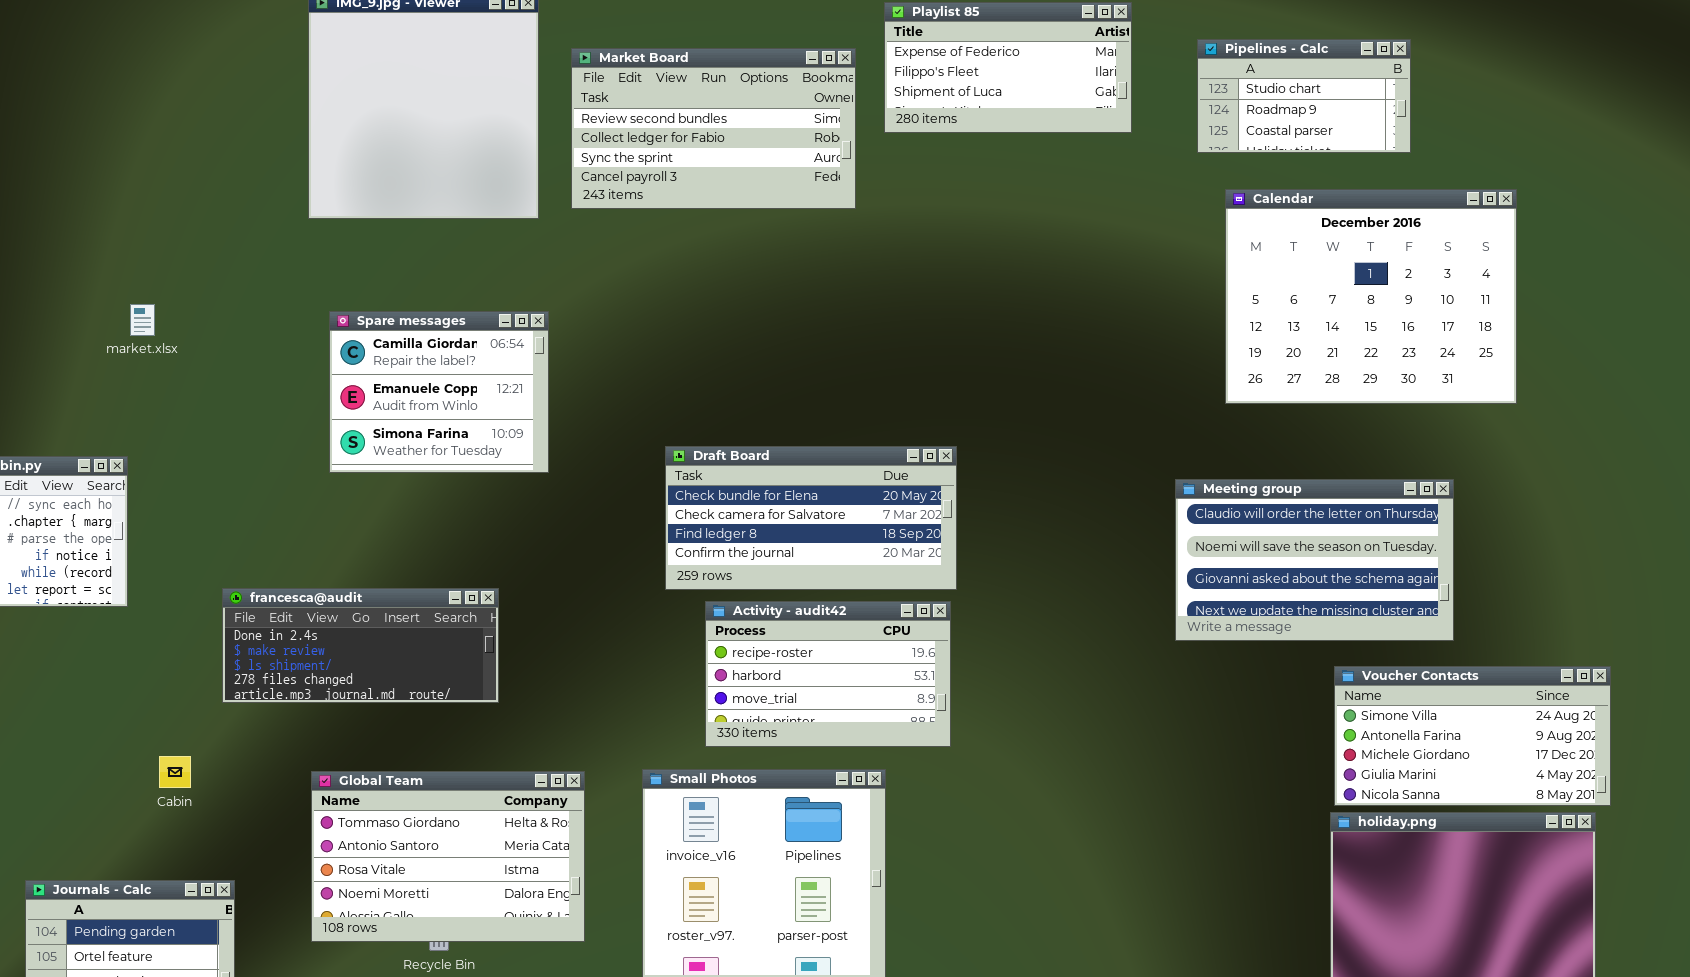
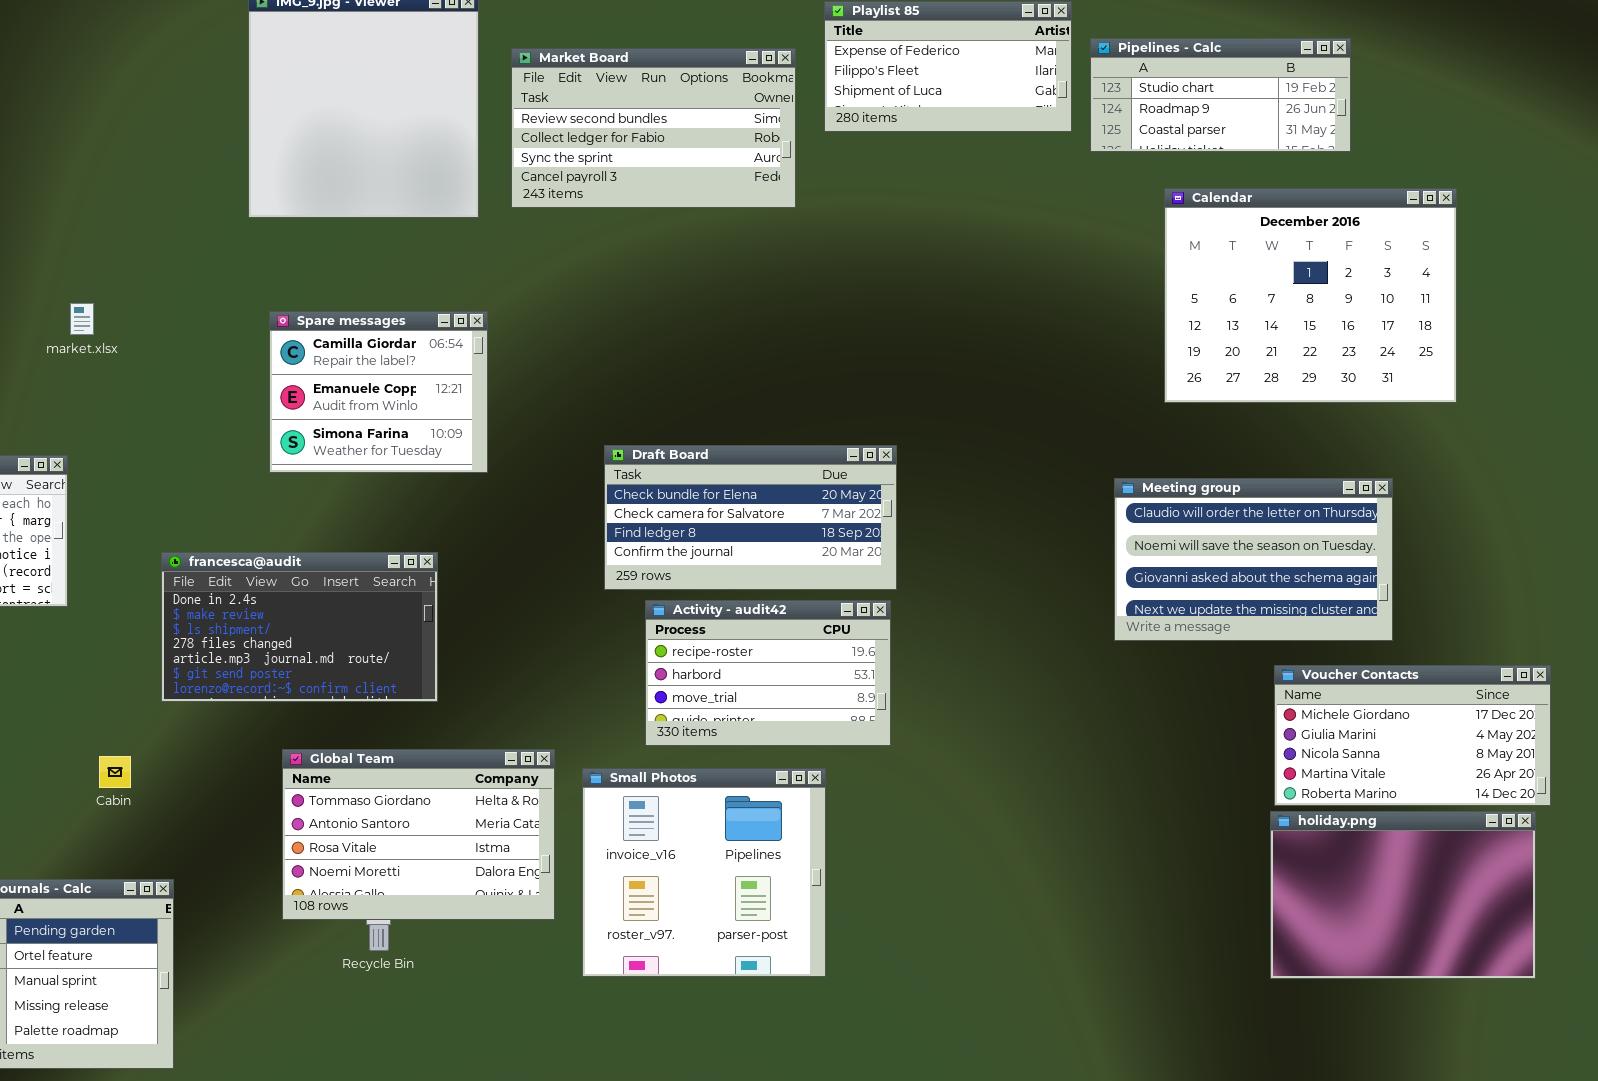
Pipelines - Calc: [1197,39,1411,153] -> [1090,38,1351,152], resized
francesca@audit: [222,588,499,703] -> [161,552,438,702], resized
Voucher Contacts: [1334,666,1611,806] -> [1274,665,1551,806], scrolled down 2 rows
Global Team: [311,771,585,942] -> [282,749,555,920], moved

